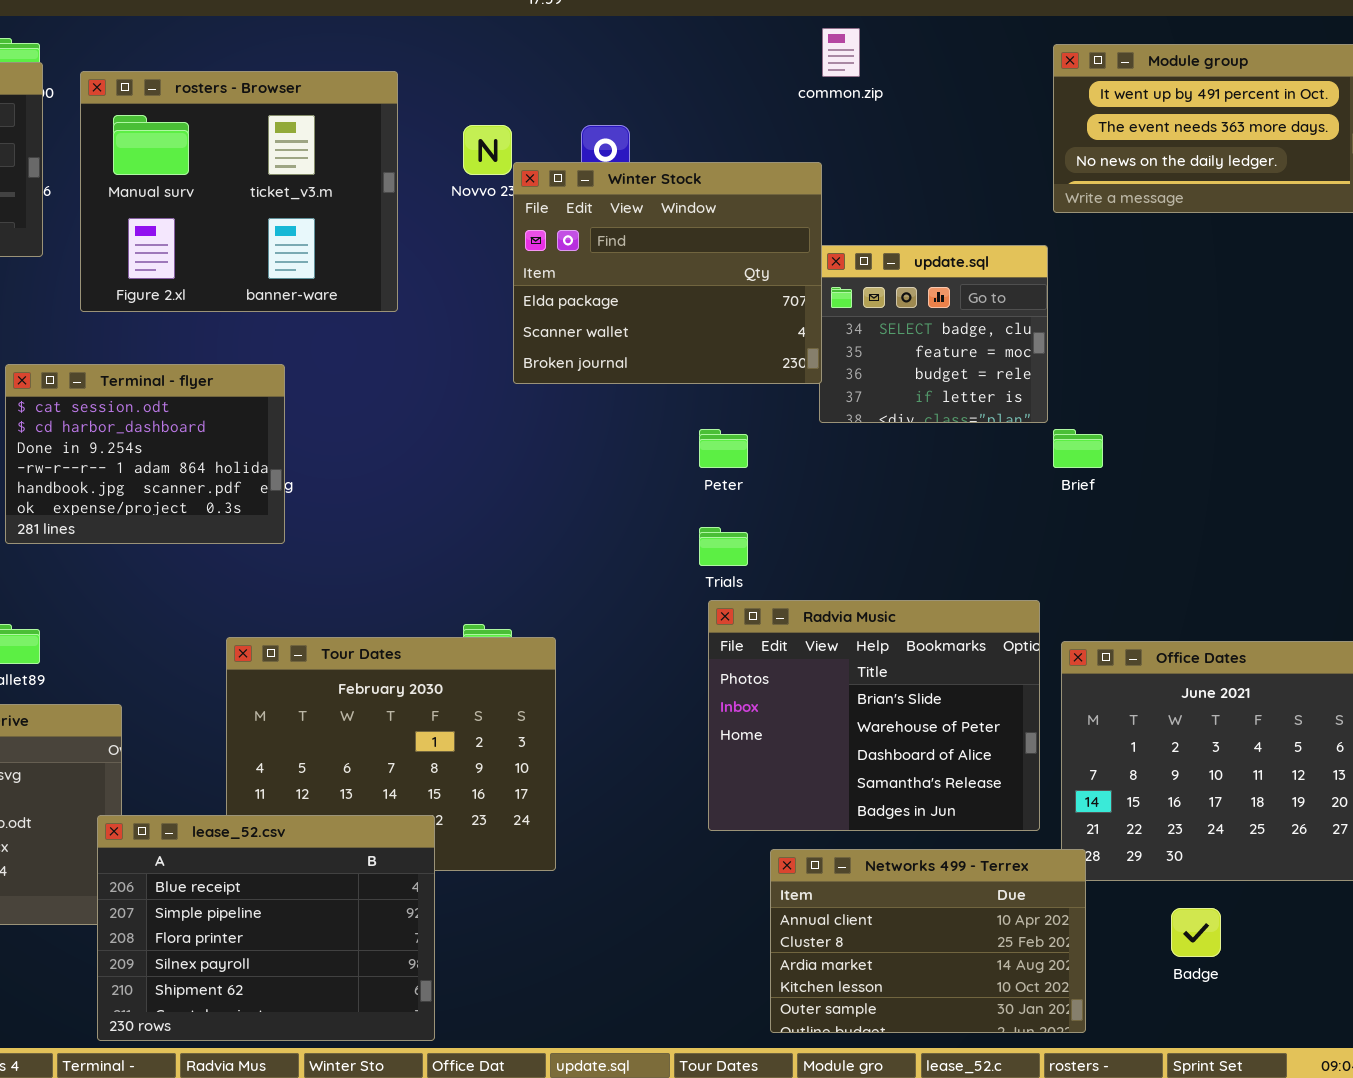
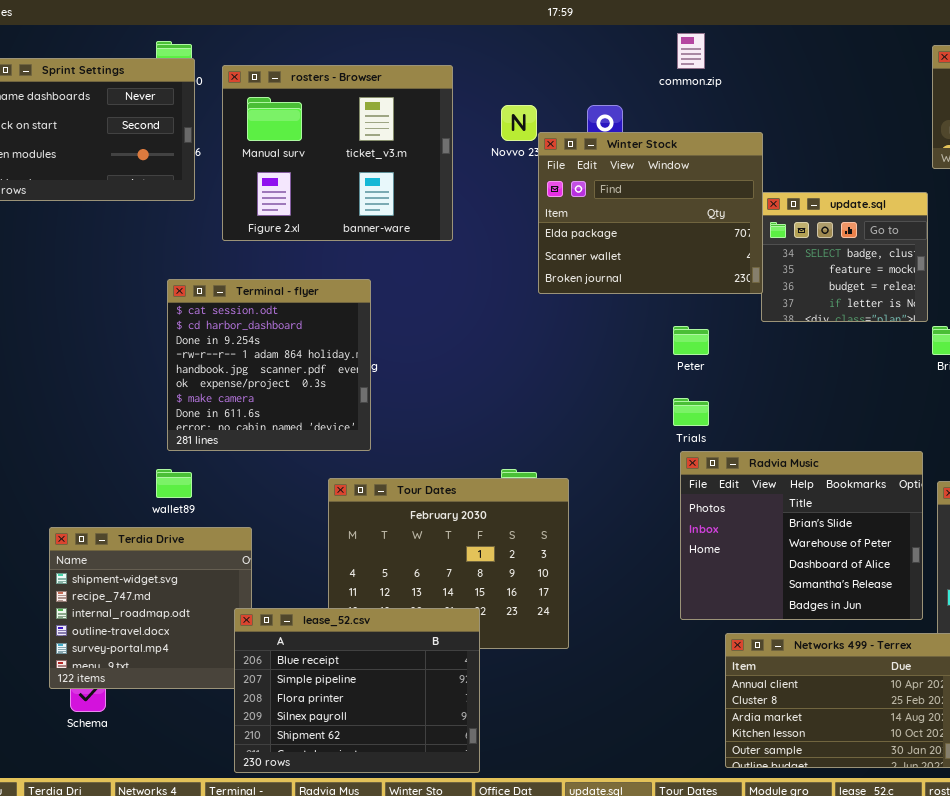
common.zip: [822,28,860,77] -> [677,33,705,69], moved
Terminal - flyer: [5,364,285,544] -> [167,279,371,451], resized

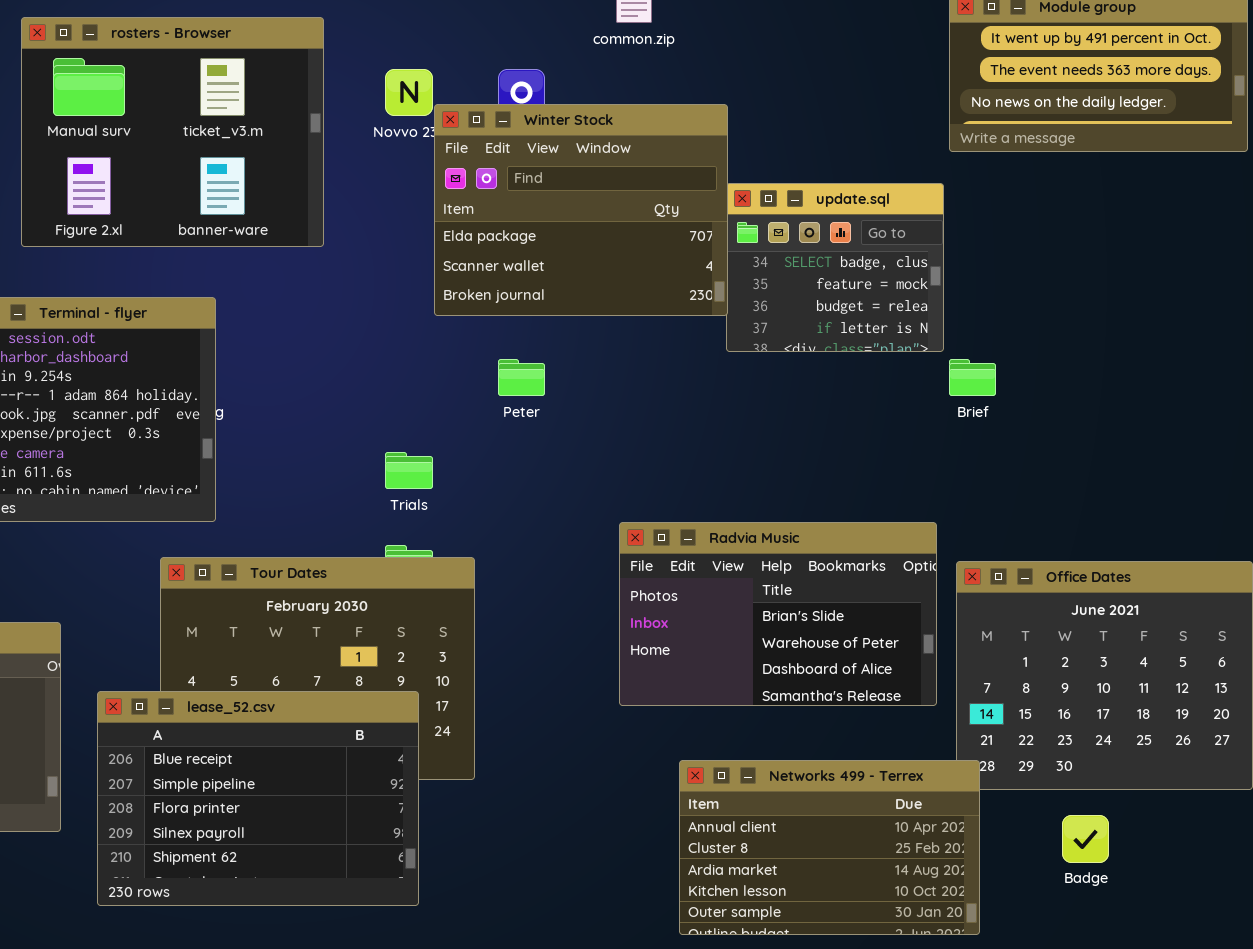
Peter: [673,326,709,355] -> [498,359,545,396], moved
Trials: [673,398,709,426] -> [385,452,433,489], moved
Radvia Music: [680,451,923,620] -> [619,522,937,706], resized
lease_52.csv: [234,608,480,773] -> [97,691,419,906], moved

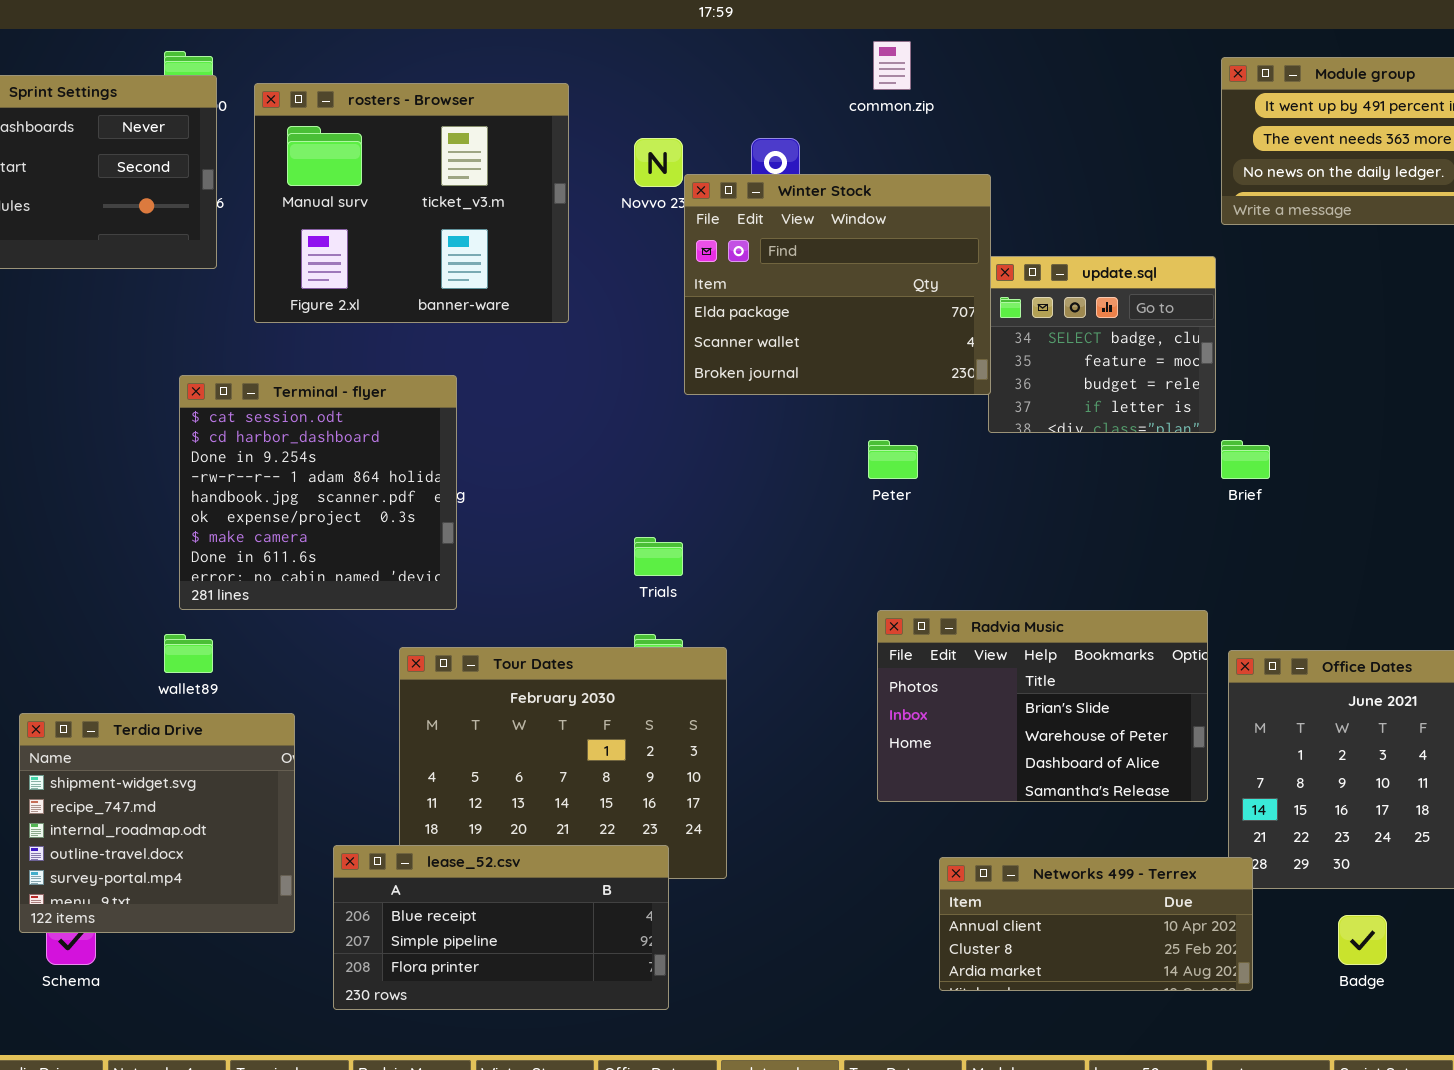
Peter: [498,359,545,396] -> [868,440,918,479], moved
lease_52.csv: [97,691,419,906] -> [333,845,669,1010], resized
Networks 499 - Terrex: [679,760,980,935] -> [939,857,1253,991], resized

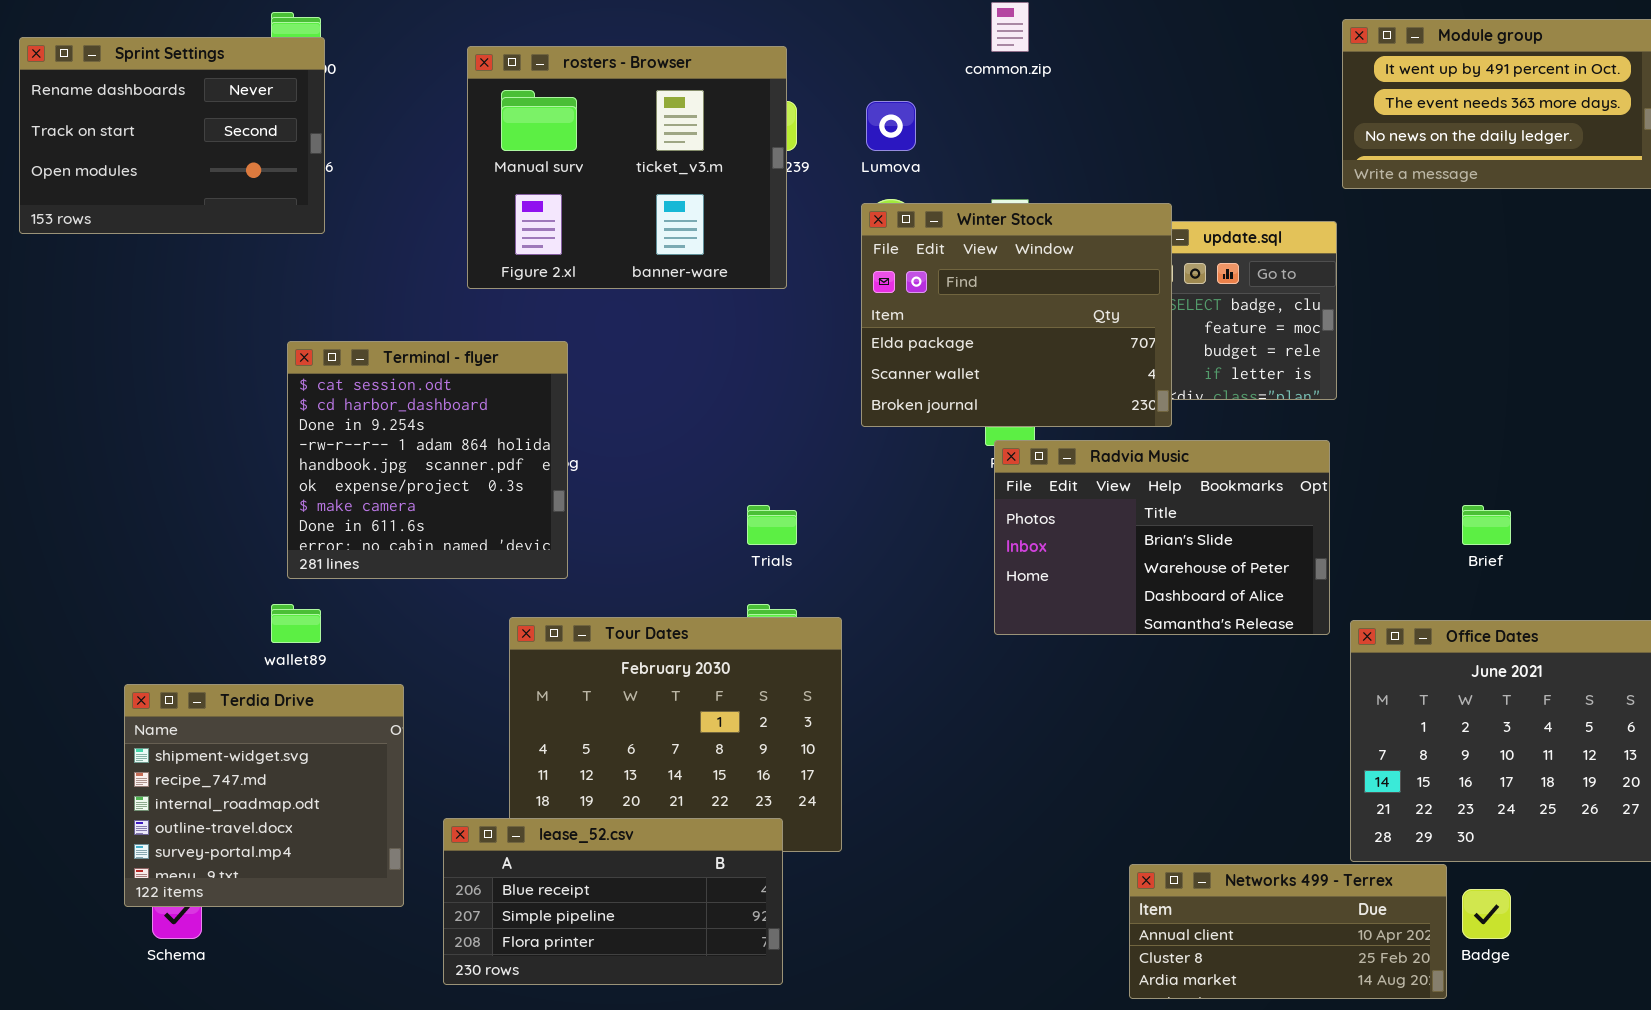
rosters - Browser: [254,83,569,323] -> [467,46,787,289], moved
Winter Stock: [684,174,991,395] -> [861,203,1172,427], moved
Brief: [1221,440,1270,479] -> [1462,505,1511,545], moved
Radvia Music: [877,610,1208,802] -> [994,440,1330,635], moved
Networks 499 - Terrex: [939,857,1253,991] -> [1129,864,1447,999], moved

